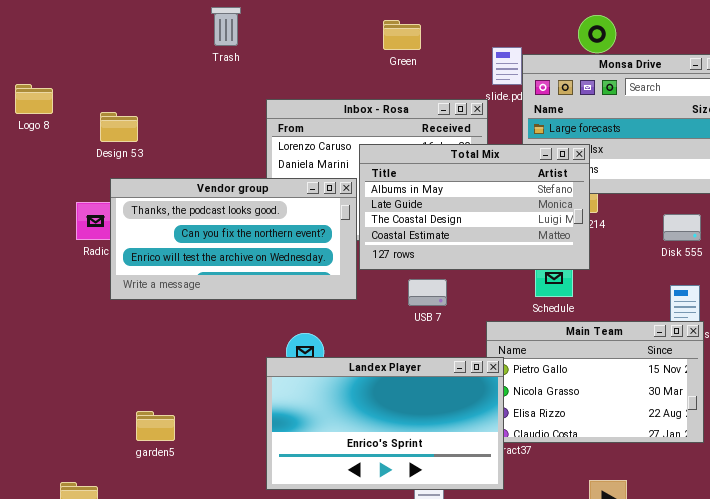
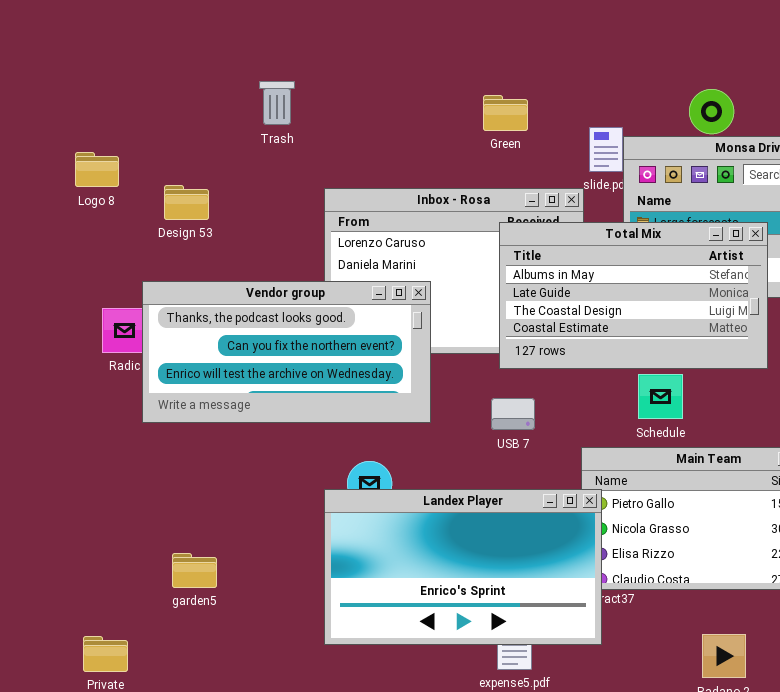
Green: [383,20,421,50] -> [483,95,528,131], moved
Logo 8: [15,84,53,114] -> [75,152,119,187], moved
Design 53: [100,112,138,142] -> [164,185,209,220], moved
Total Mix: [359,144,590,270] -> [499,222,768,369], moved

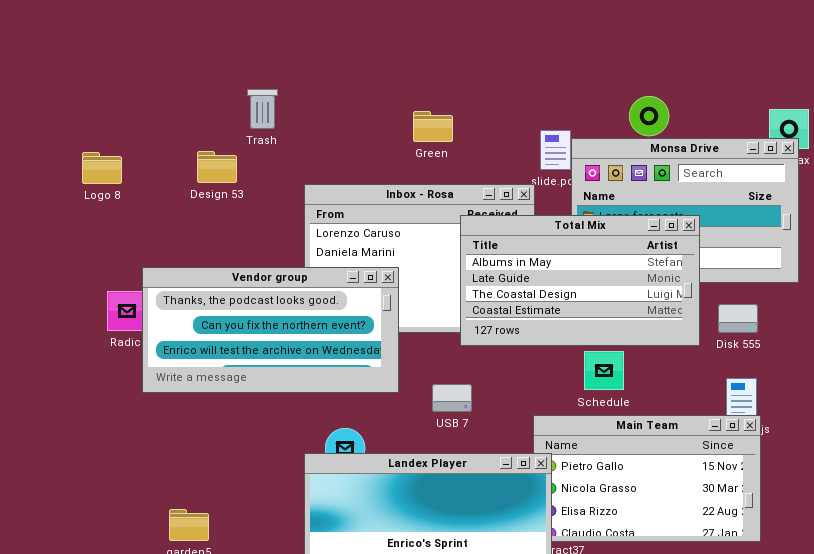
Green: [483,95,528,131] -> [413,111,453,142], moved
Design 53: [164,185,209,220] -> [197,151,237,183], moved
USB 7: [491,398,535,430] -> [432,384,472,412], moved

